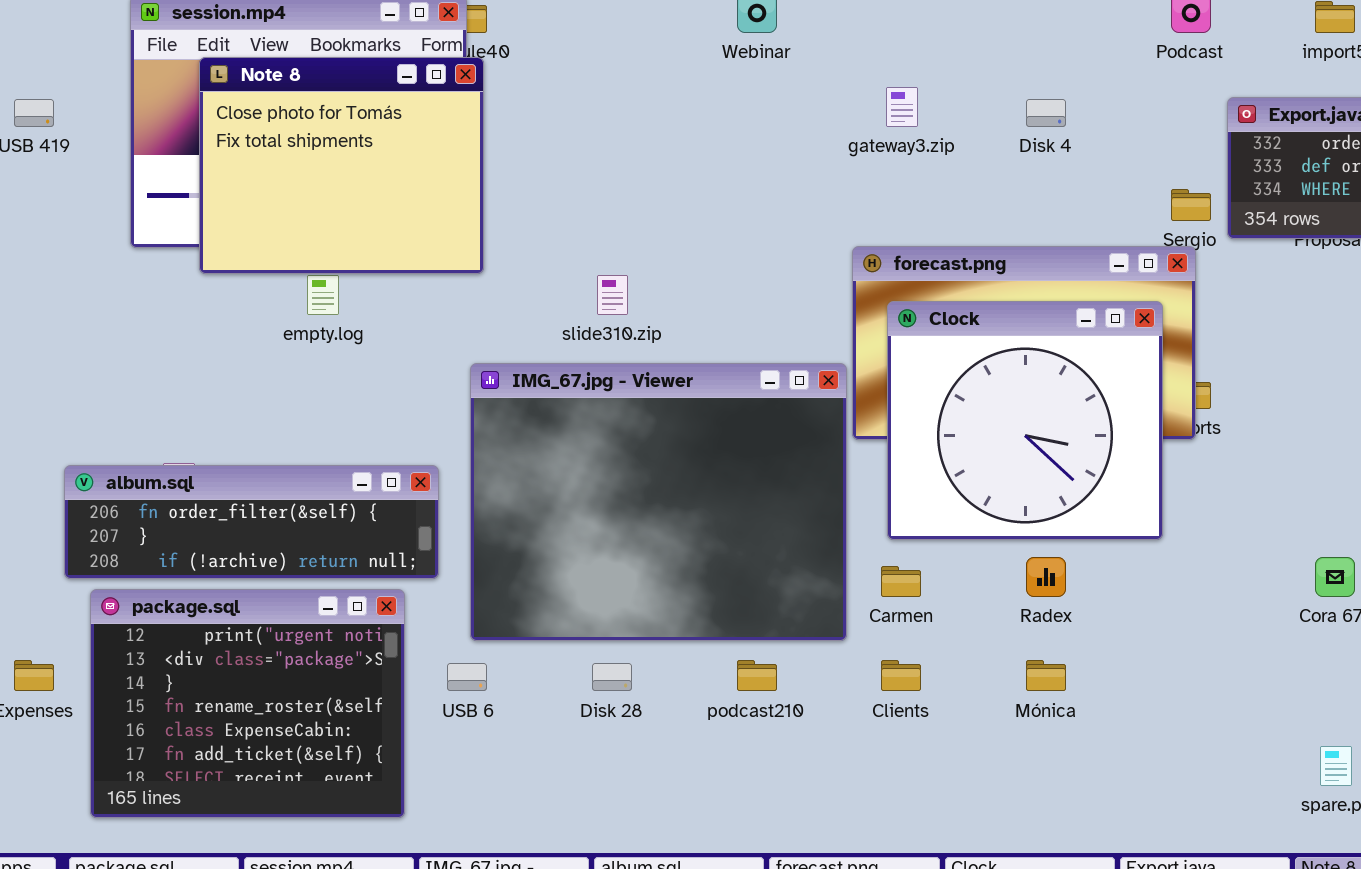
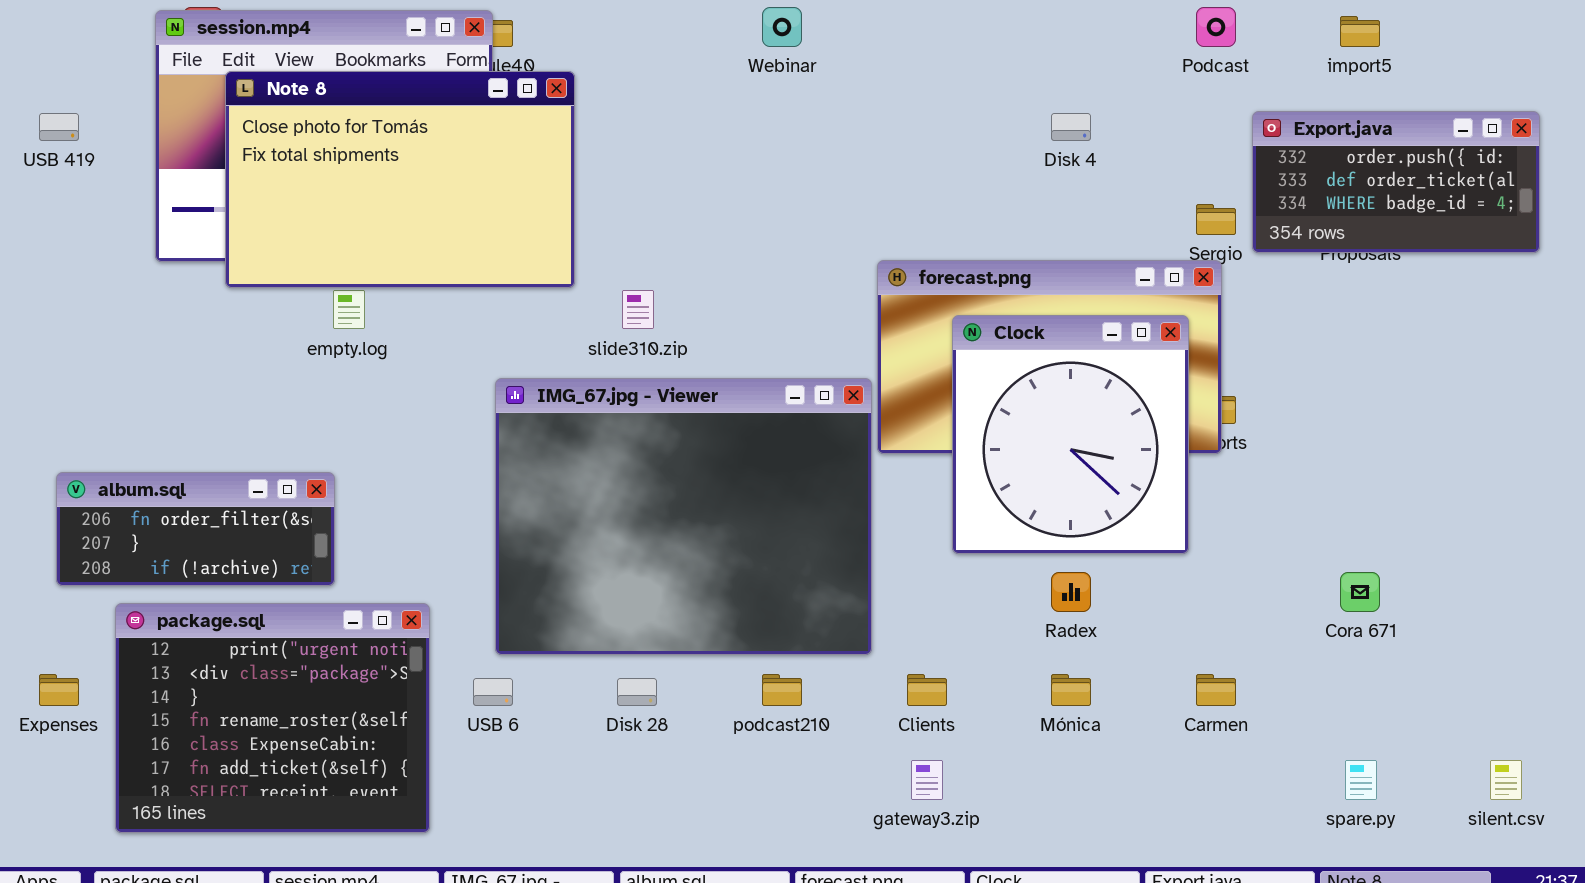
Note 8: [199,57,484,274] -> [225,71,575,288], resized
gateway3.zip: [886,87,918,127] -> [911,760,943,800], moved
Clock: [887,301,1163,540] -> [952,315,1189,554], resized
album.sql: [64,465,439,579] -> [56,472,335,586], moved, resized
Carmen: [881,566,921,597] -> [1196,674,1236,706], moved

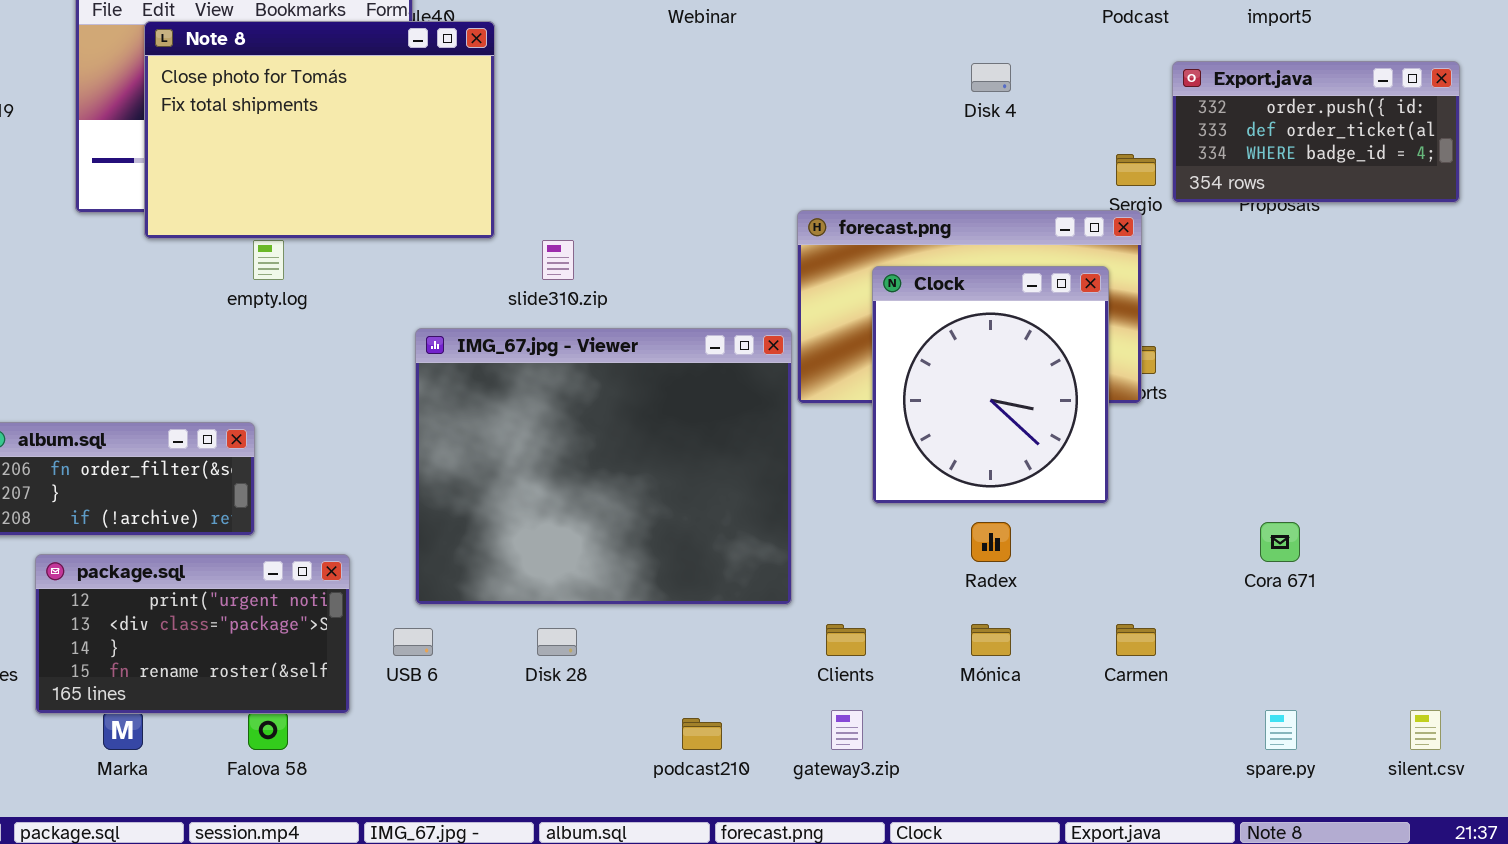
package.sql: [115,603,430,833] -> [35,554,350,714], resized
podcast210: [762,674,802,706] -> [682,718,722,750], moved

